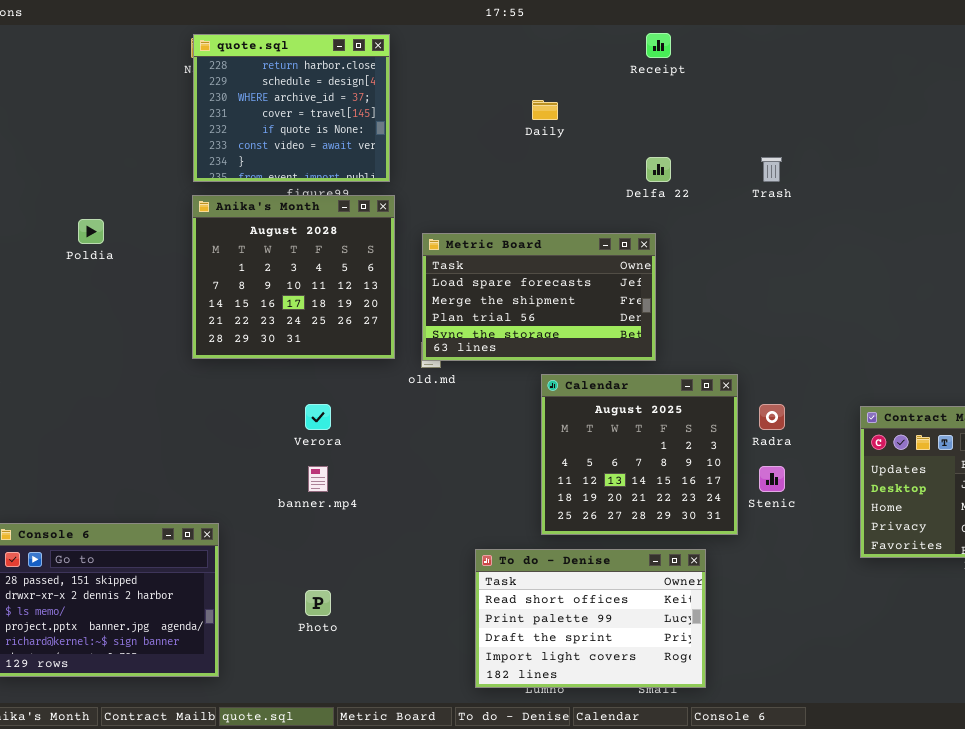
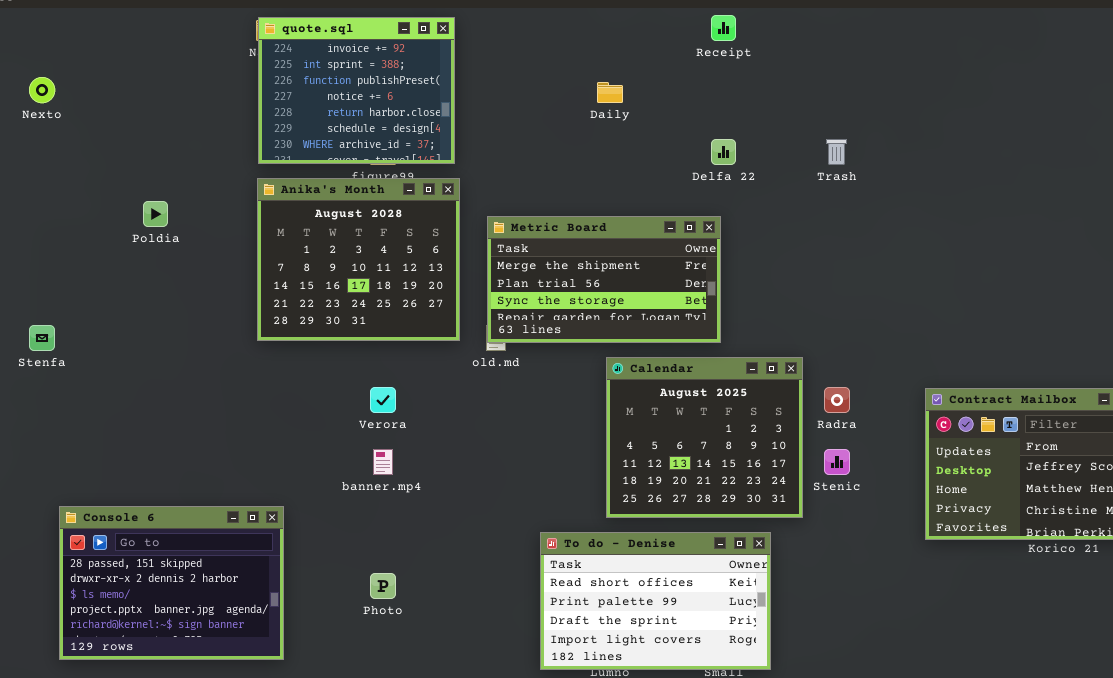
quote.sql: [193,34,390,182] -> [258,17,455,164], scrolled up 4 rows
Metric Board: [422,233,656,361] -> [487,216,721,343], scrolled down 1 row

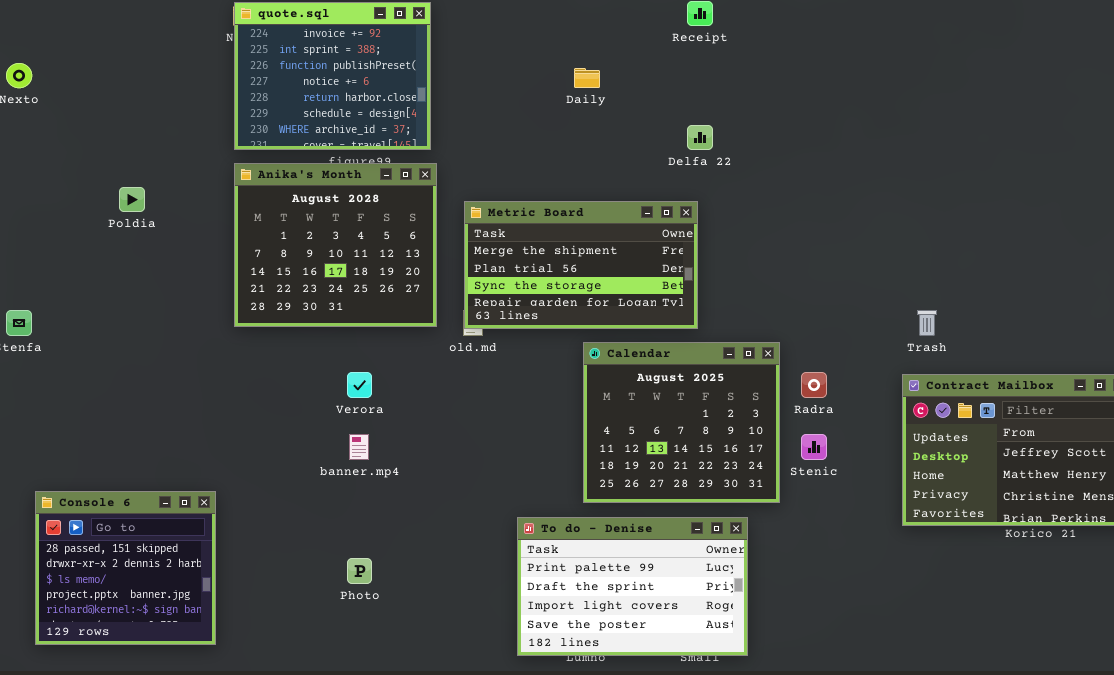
Trash: [826,139,847,165] -> [917,310,937,336], moved
Console 6: [59,506,284,660] -> [35,491,216,645], resized
To do - Denise: [540,532,771,670] -> [517,517,748,656], scrolled down 1 row

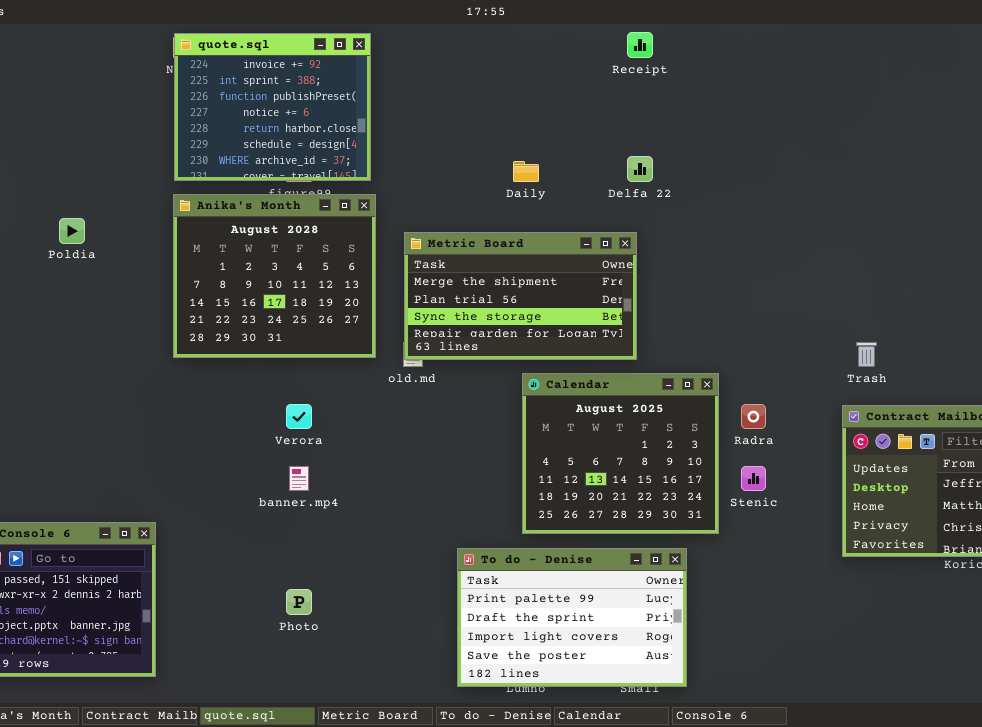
Daily: [574,68,600,88] -> [513,161,539,182], moved

